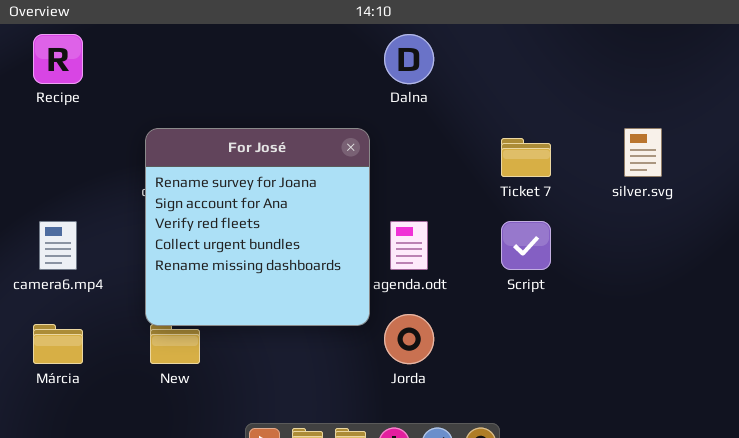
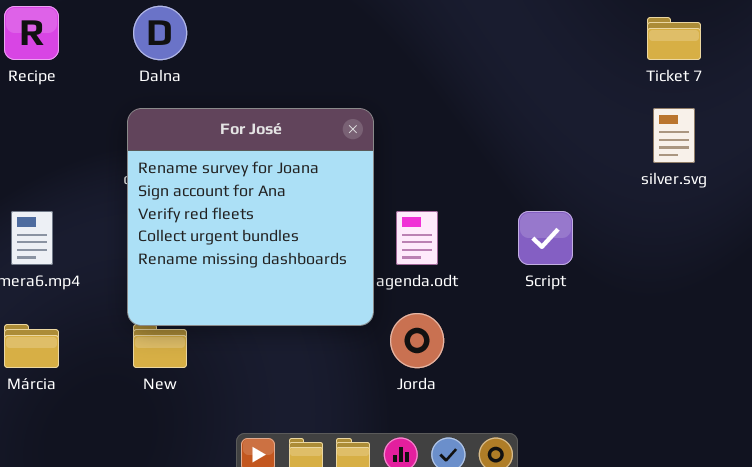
Dalna: [384,34,434,84] -> [133,6,187,60], moved
Ticket 7: [501,138,551,177] -> [647,17,701,60], moved

